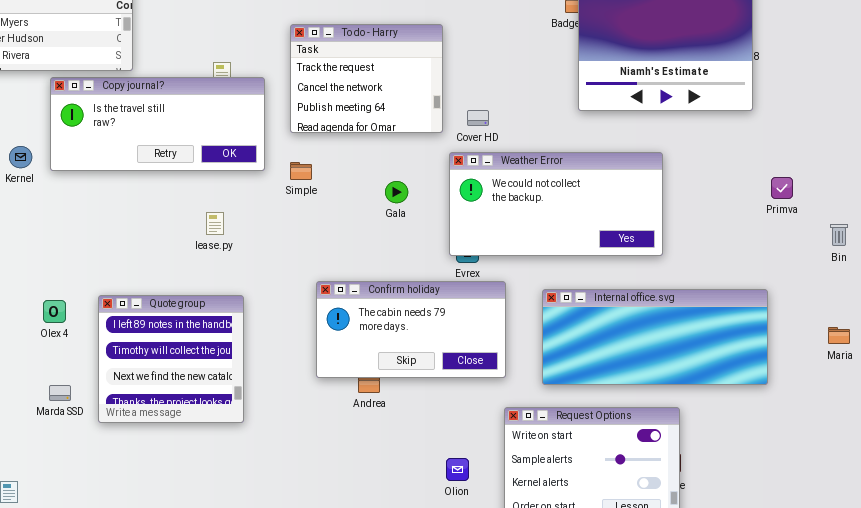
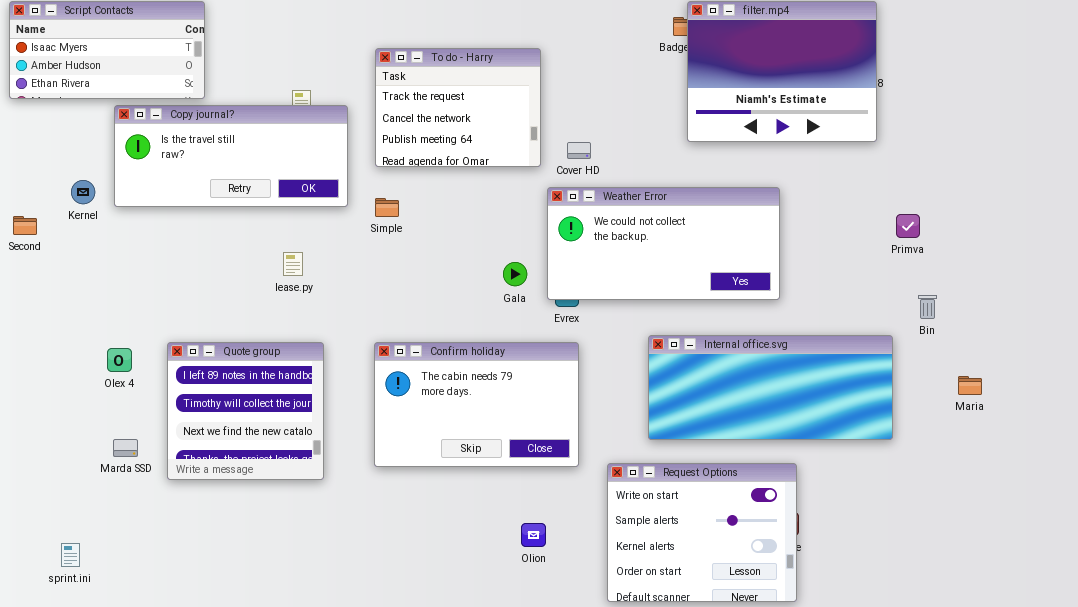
Gala: [385,181,408,203] -> [503,262,527,286], moved
Bin: [830,224,848,246] -> [918,295,937,319], moved
Confirm holiday: [316,281,506,378] -> [374,342,579,467], moved, resized
Olion: [446,458,469,481] -> [521,523,546,547], moved

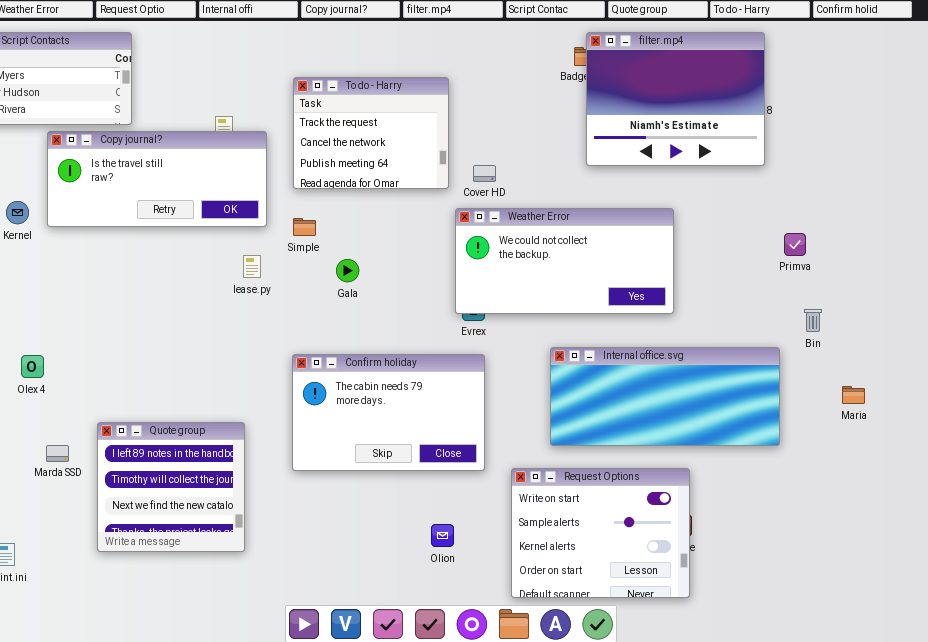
lease.py: [283,252,303,276] -> [243,255,261,278], moved
Gala: [503,262,527,286] -> [336,259,359,282], moved
Quote group: [167,342,324,480] -> [97,422,245,552], moved
Olex 4: [107,348,132,372] -> [21,355,44,378], moved

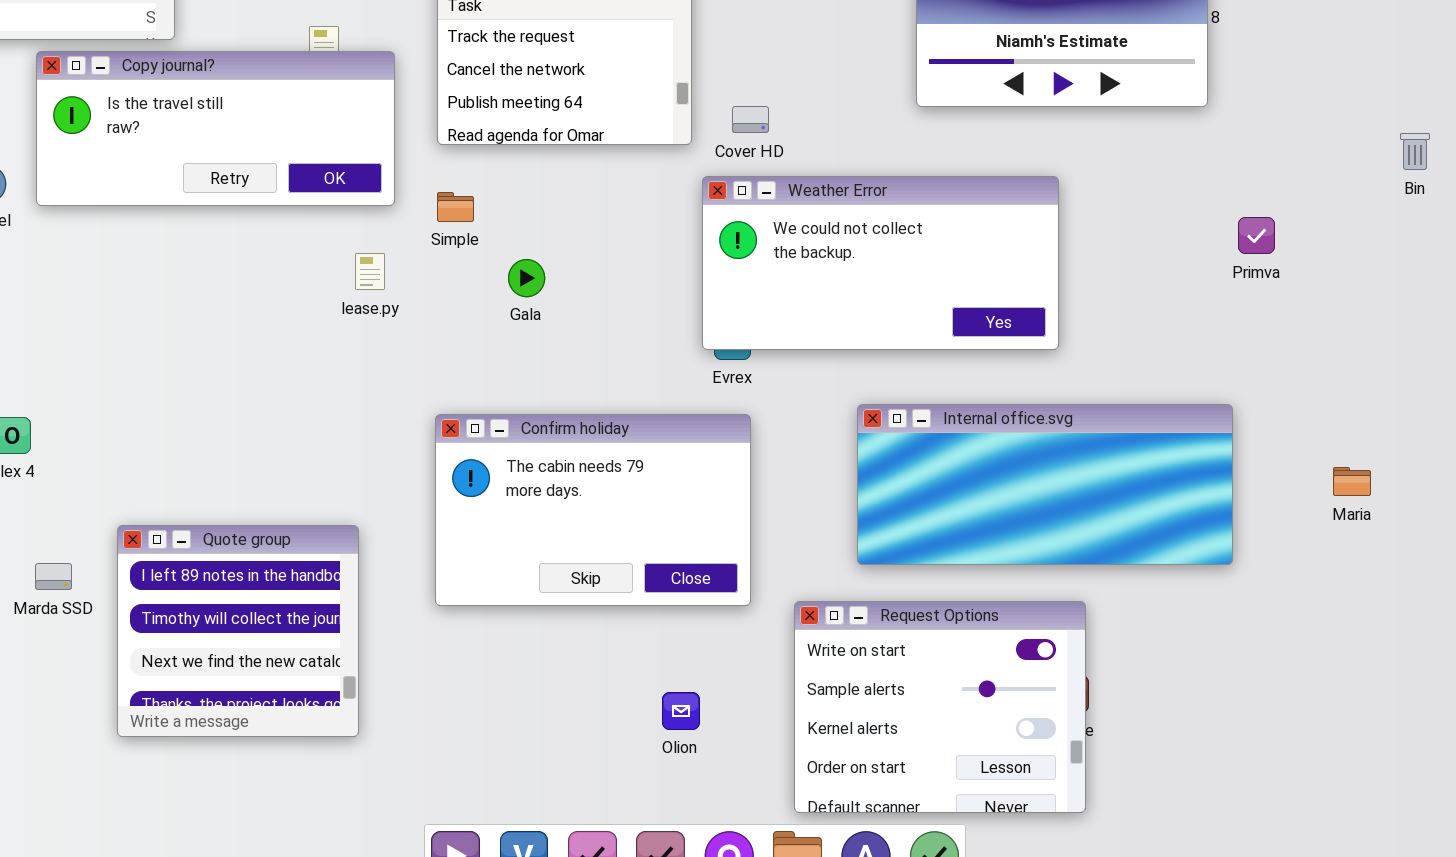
Bin: [804,309,822,332] -> [1400,133,1430,170], moved

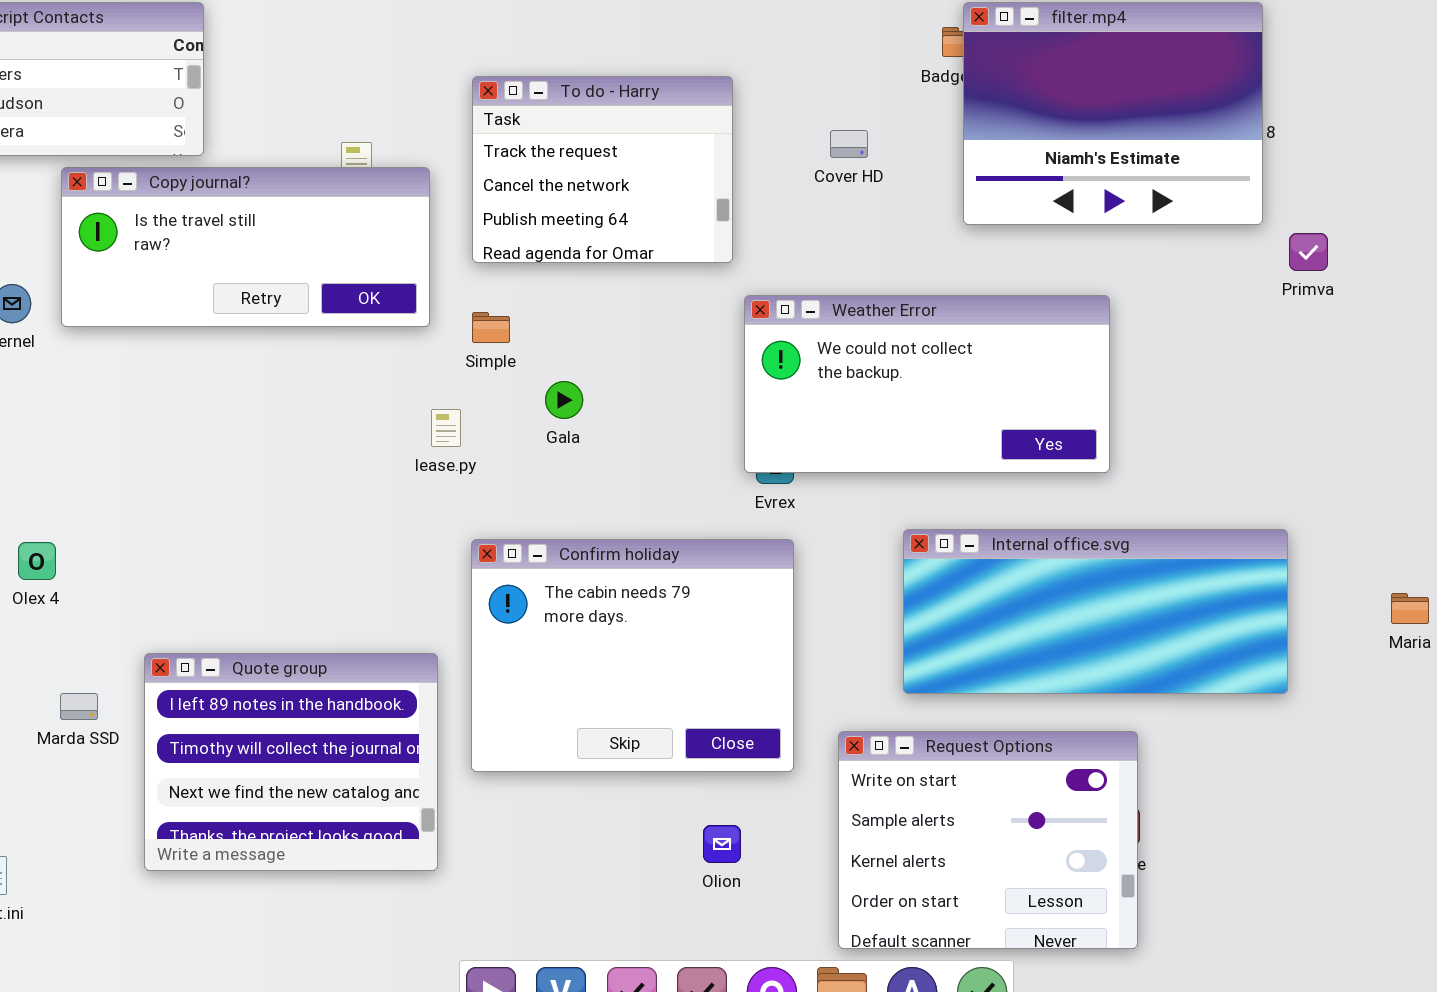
Cover HD: [732,106,769,133] -> [830,130,868,158], moved
Primva: [1238,217,1275,254] -> [1289,233,1328,271], moved
lease.py: [355,253,385,290] -> [431,409,461,447], moved
Confirm holiday: [435,414,751,606] -> [471,539,794,772], resized
Quote group: [117,525,359,737] -> [144,653,438,871], resized

